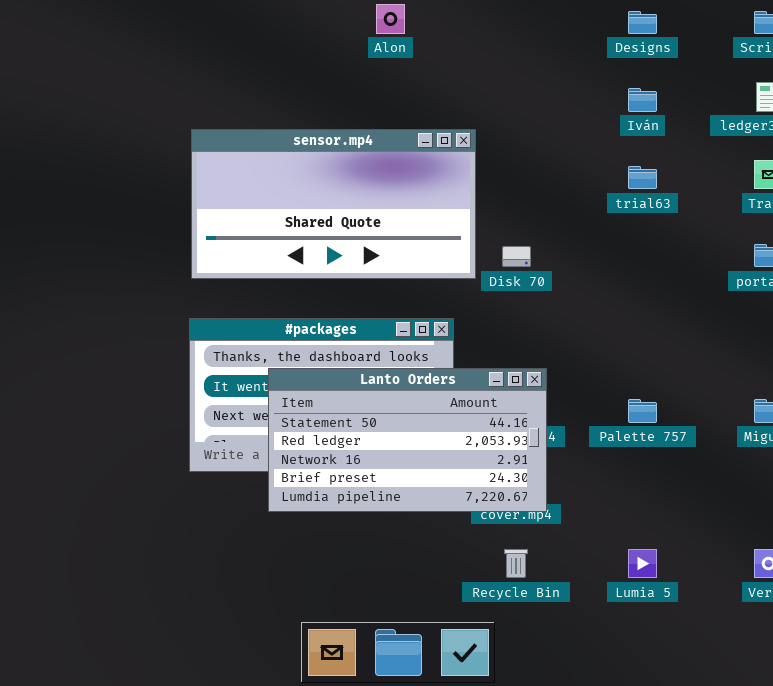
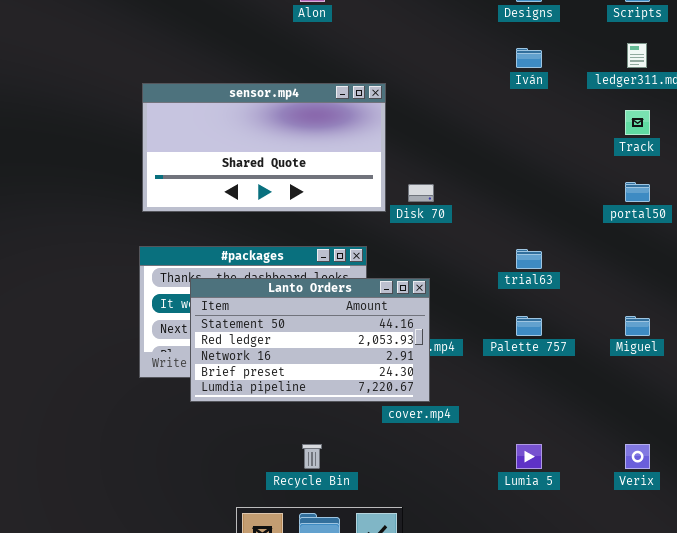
trial63: [628,166,657,189] -> [516,249,542,269], moved
Lanto Orders: [268,368,547,512] -> [190,278,430,402], moved
Recycle Bin: [504,549,528,578] -> [302,444,322,469], moved

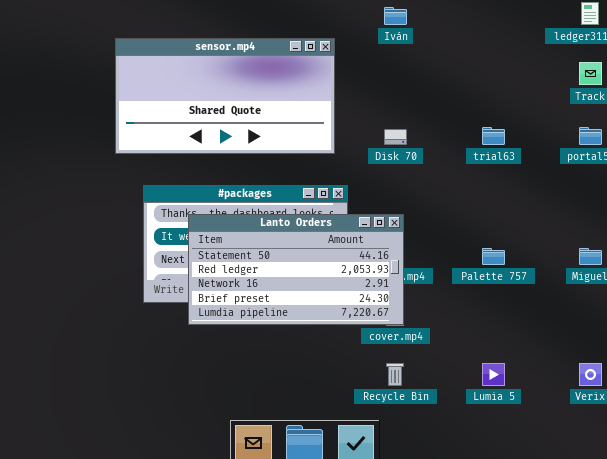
Iván: [516,48,542,68] -> [384,7,407,25], moved
sensor.mp4: [142,83,386,212] -> [115,38,335,154], moved
trial63: [516,249,542,269] -> [482,127,505,145], moved
Recycle Bin: [302,444,322,469] -> [386,363,404,386], moved

